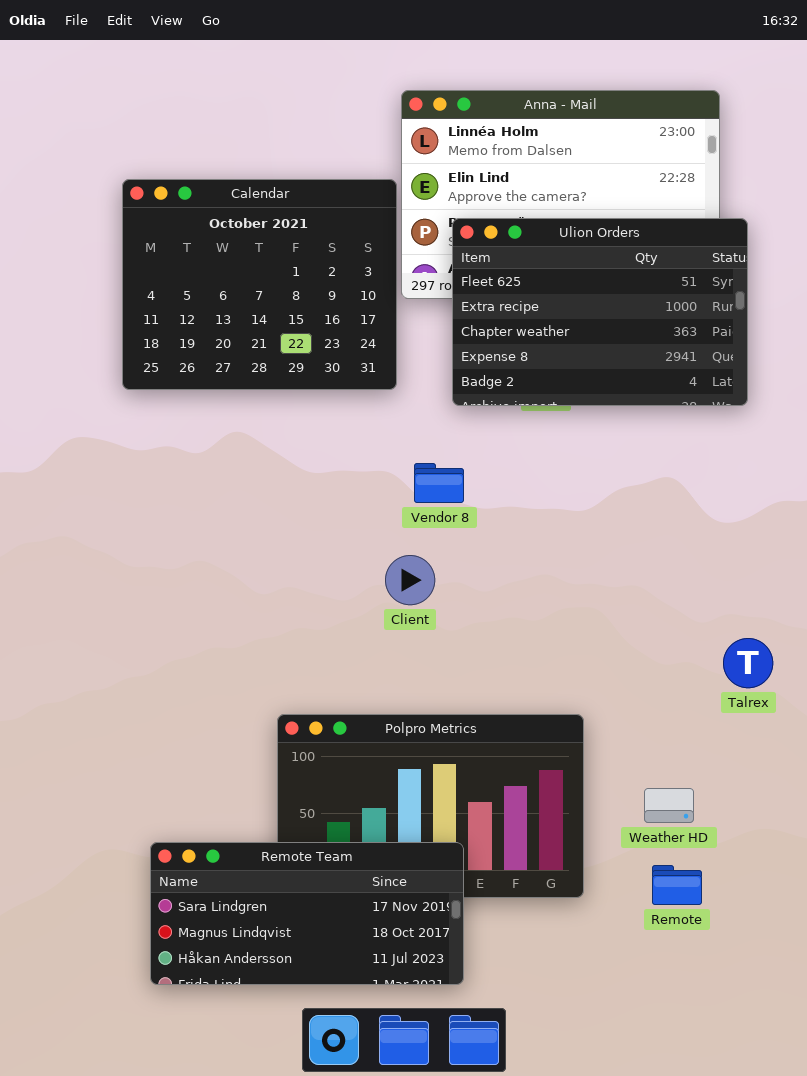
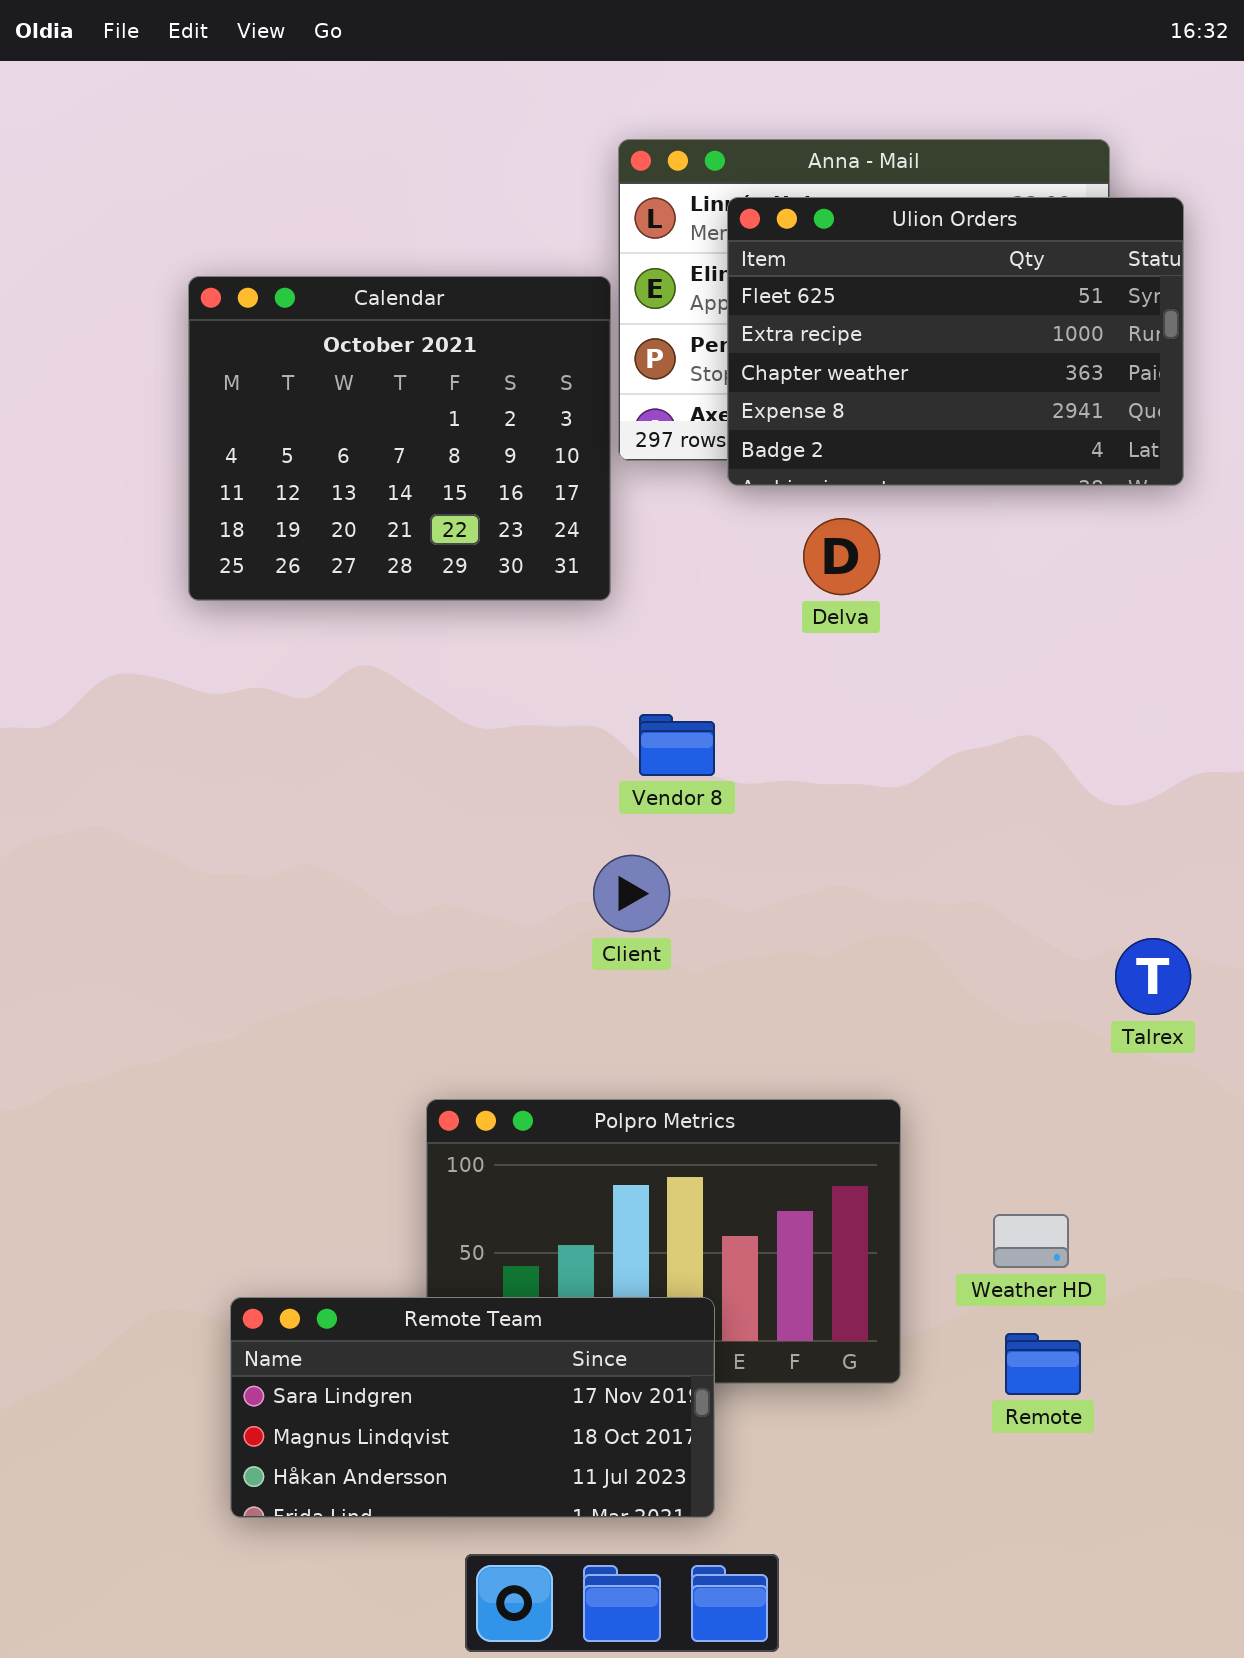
Ulion Orders: [452,218,748,406] -> [727,197,1184,486], moved
Talrex: [723,638,773,688] -> [1115,938,1191,1015], moved

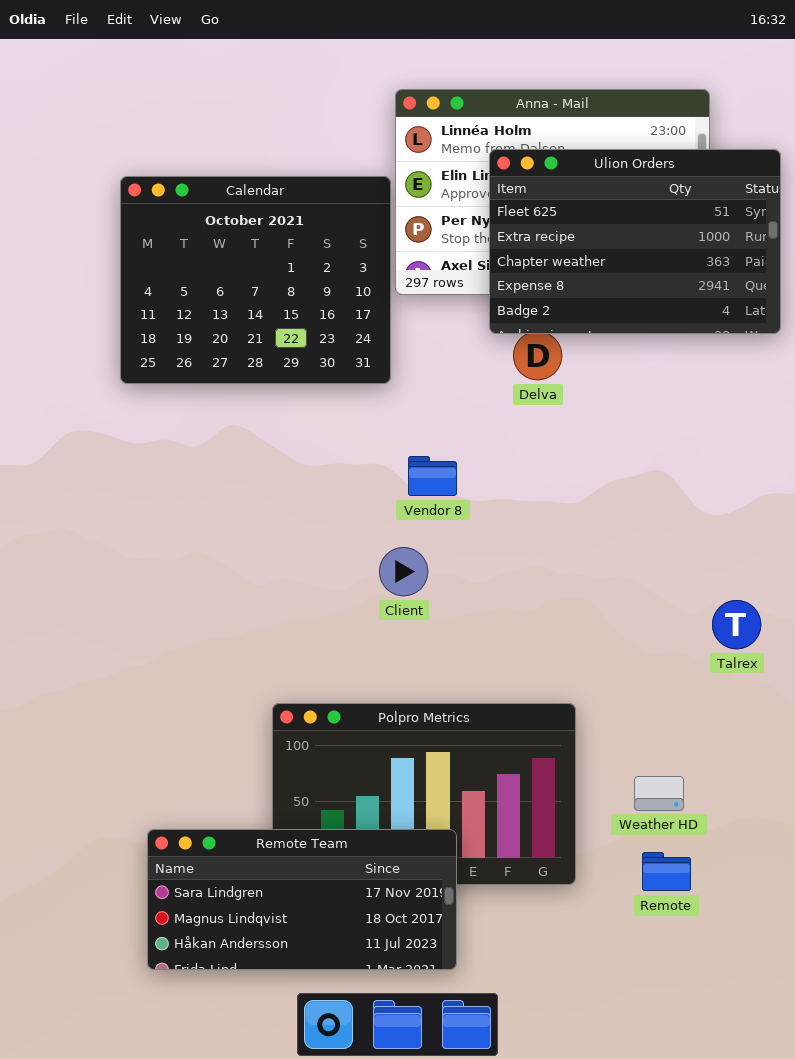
Ulion Orders: [727,197,1184,486] -> [489,149,781,334], moved

